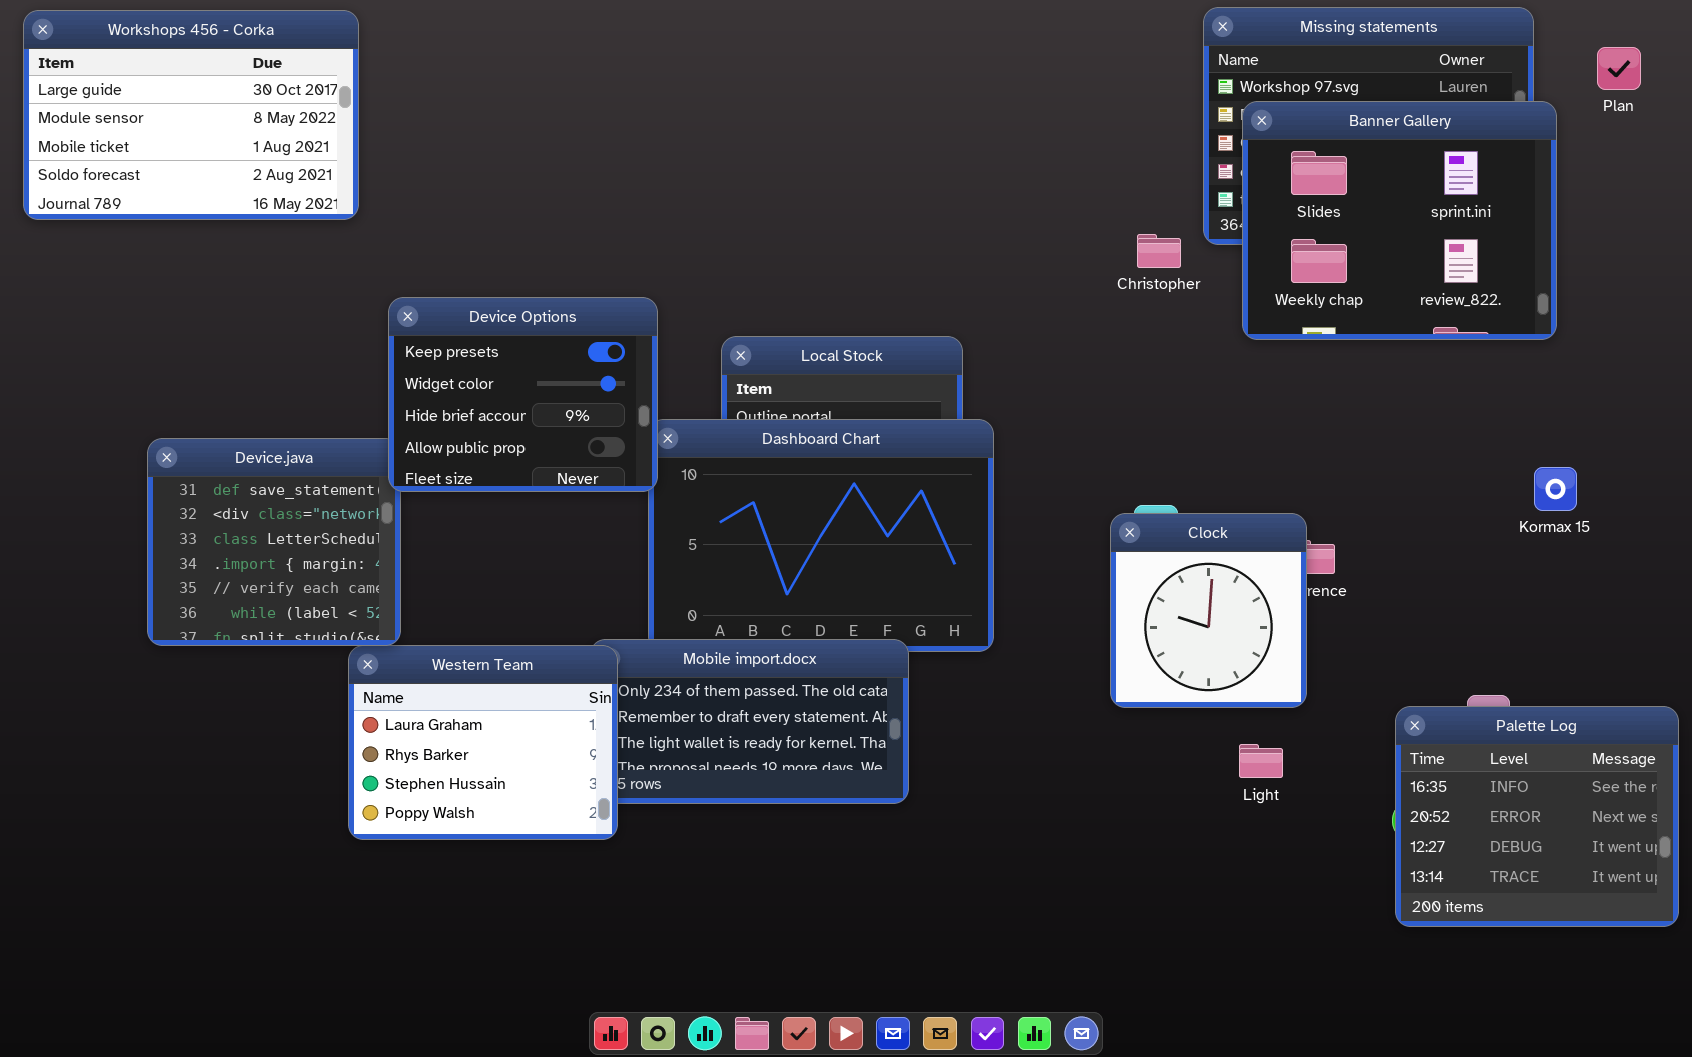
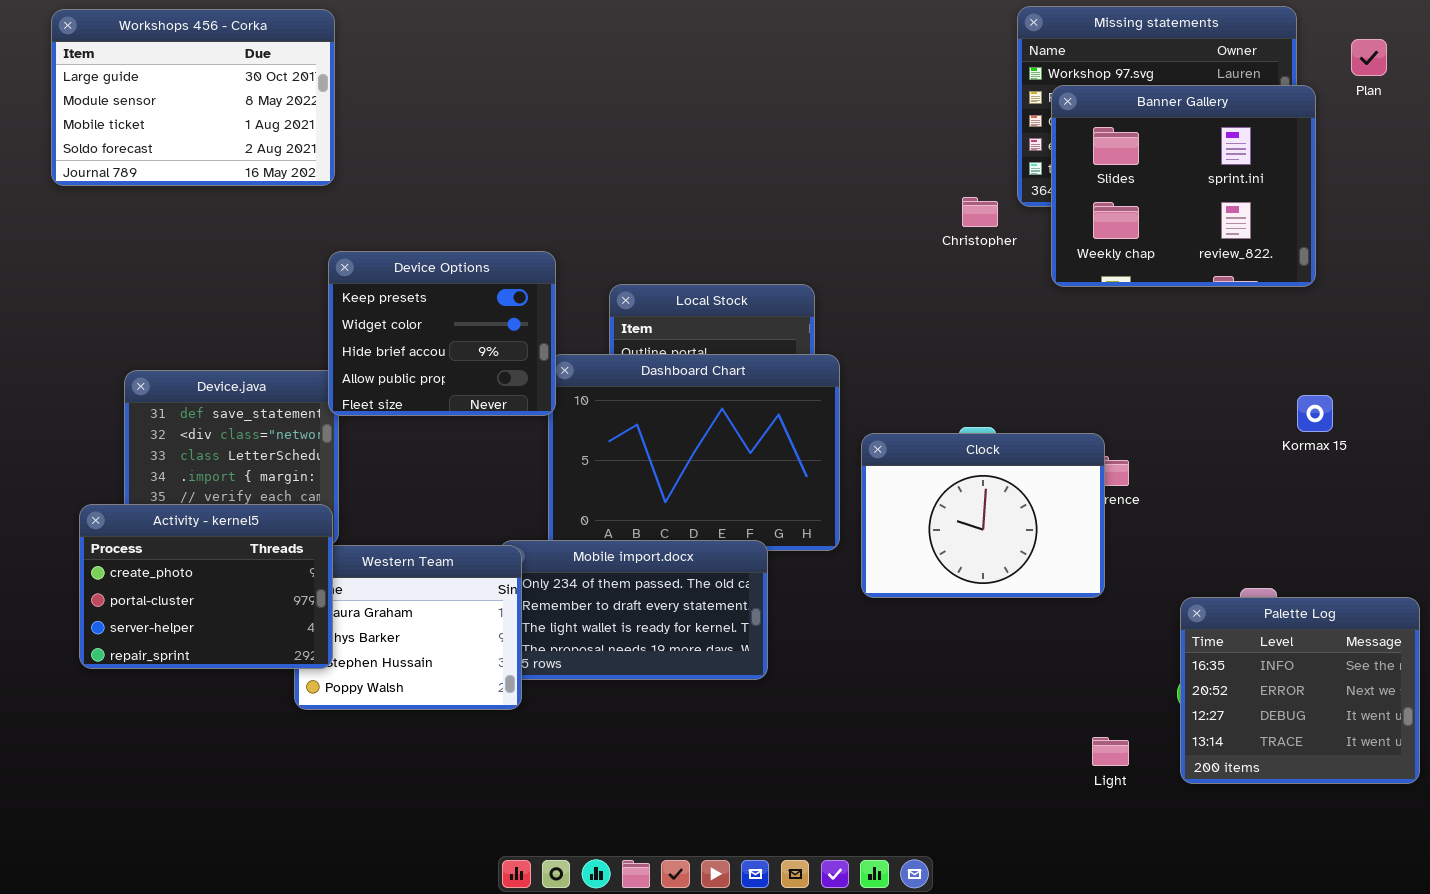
Workshops 456 - Corka: [23,10,359,220] -> [51,9,335,186], moved
Clock: [1110,513,1307,708] -> [861,433,1105,598], resized
Activity - kernel5: none -> [79,504,333,669], opened
Light: [1239,744,1283,778] -> [1092,737,1129,766], moved

